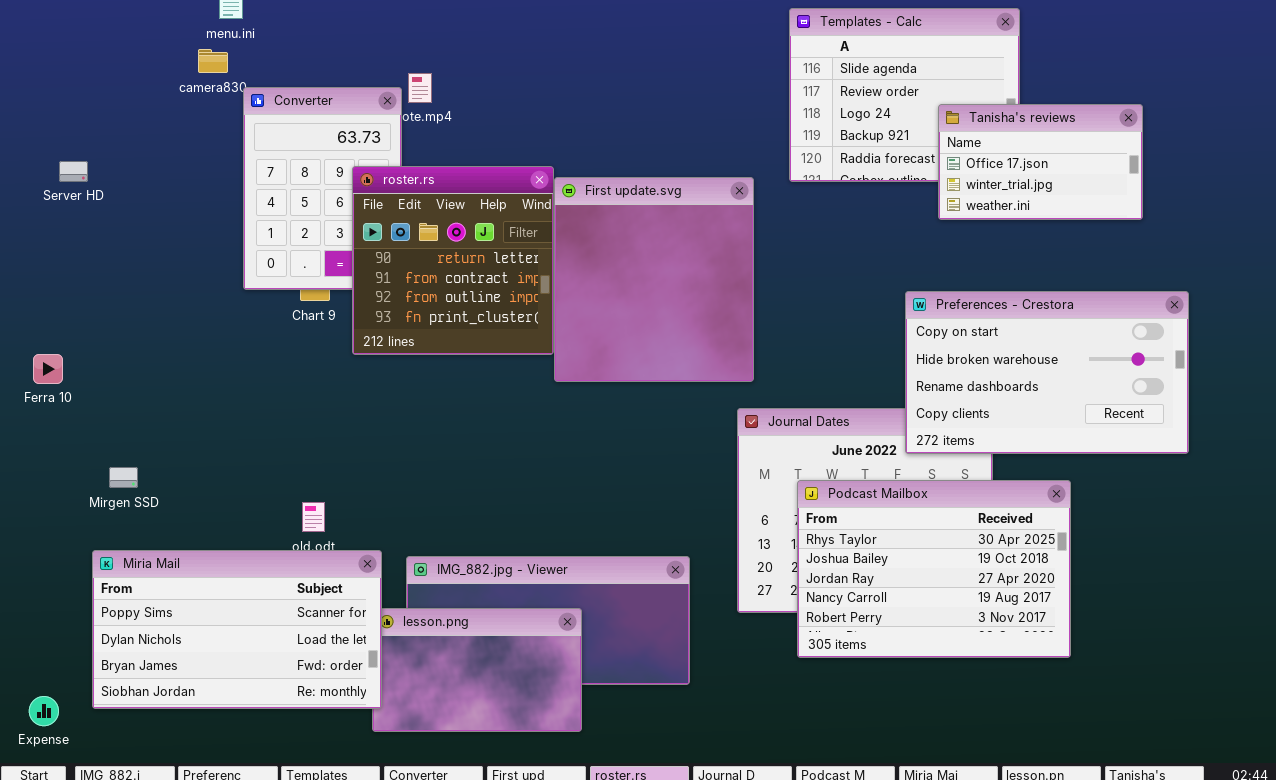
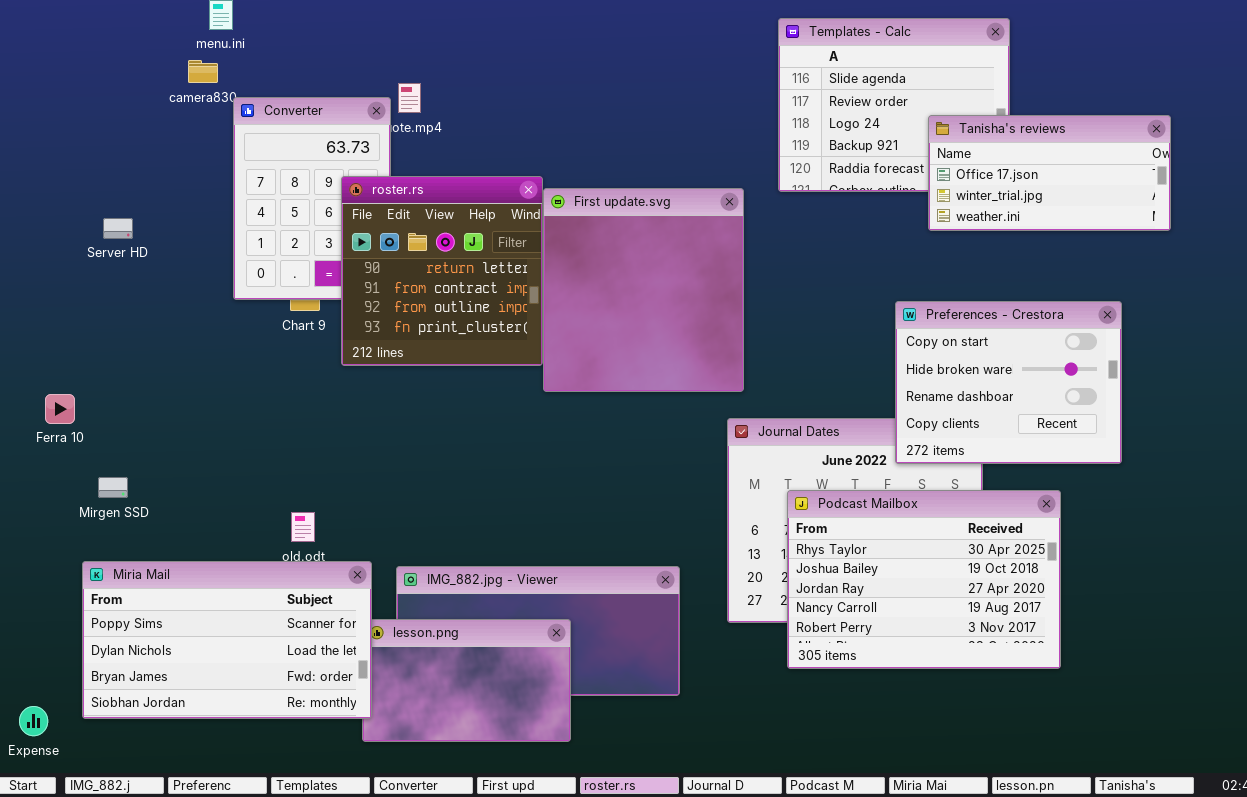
Tanisha's reviews: [938,104,1143,220] -> [928,115,1171,231], resized
Server HD: [59,161,88,182] -> [103,218,133,239], moved
Preferences - Crestora: [905,291,1189,454] -> [895,301,1122,464], resized
Ferra 10: [33,354,63,384] -> [45,394,75,424], moved

